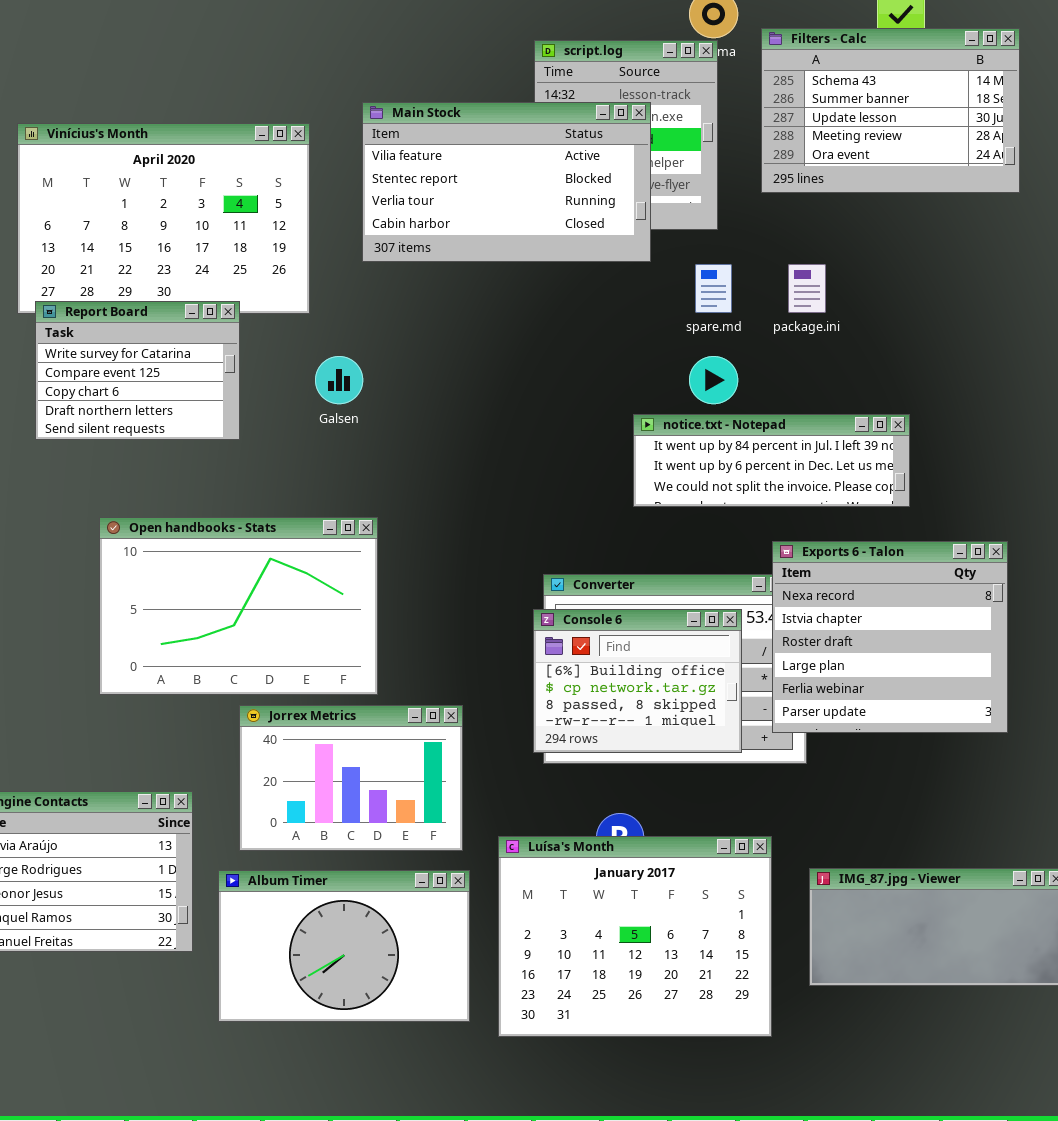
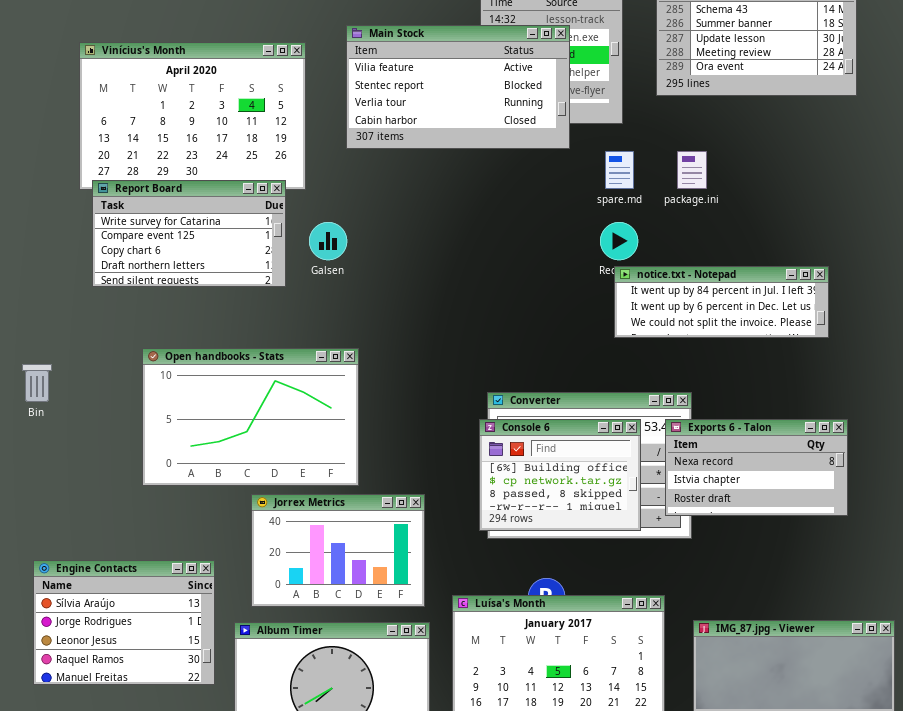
Report Board: [35,301,240,440] -> [92,180,286,287], resized
notice.txt - Notepad: [633,414,910,507] -> [614,266,829,338], moved
Exports 6 - Talon: [772,541,1008,733] -> [665,419,848,516], resized

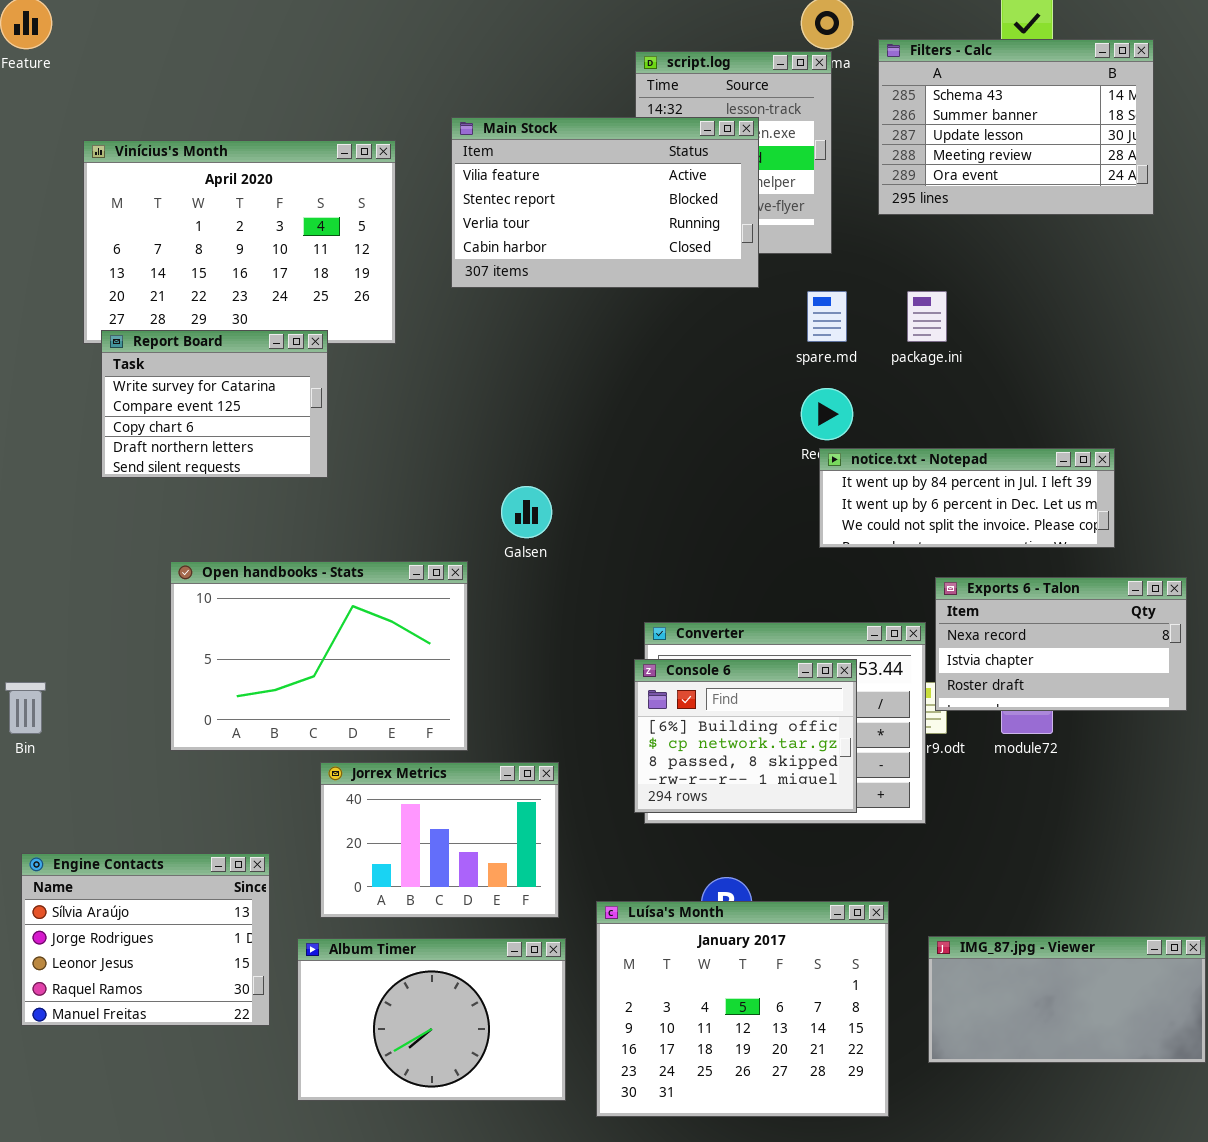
Report Board: [92,180,286,287] -> [101,330,328,478], resized
Galsen: [309,222,347,260] -> [501,486,552,538], moved
Bin: [22,364,52,402] -> [5,682,46,734], moved
Exports 6 - Talon: [665,419,848,516] -> [935,577,1187,711], moved

